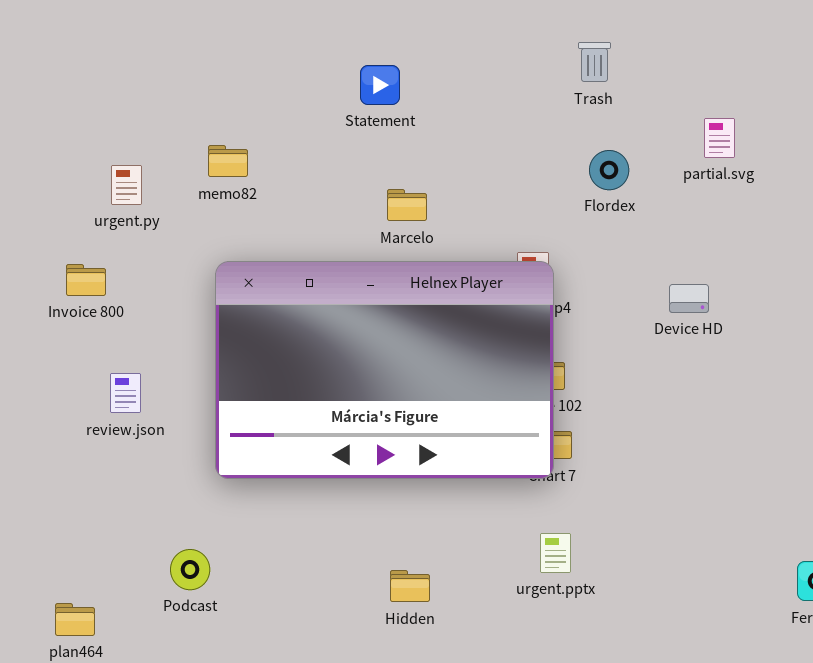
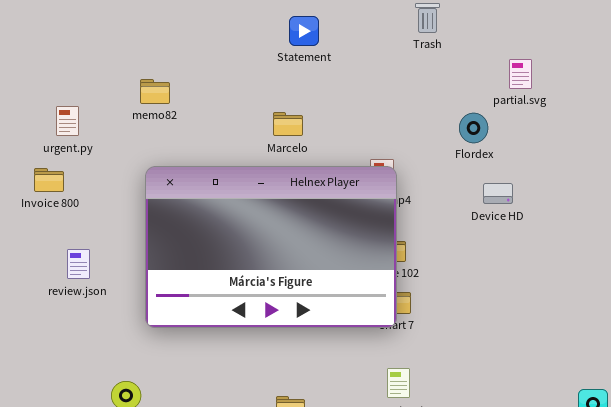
Statement: [360,65,400,105] -> [289,16,319,46], moved
Flordex: [589,150,629,190] -> [459,113,488,143], moved
urgent.py: [111,165,142,205] -> [56,106,79,136], moved

